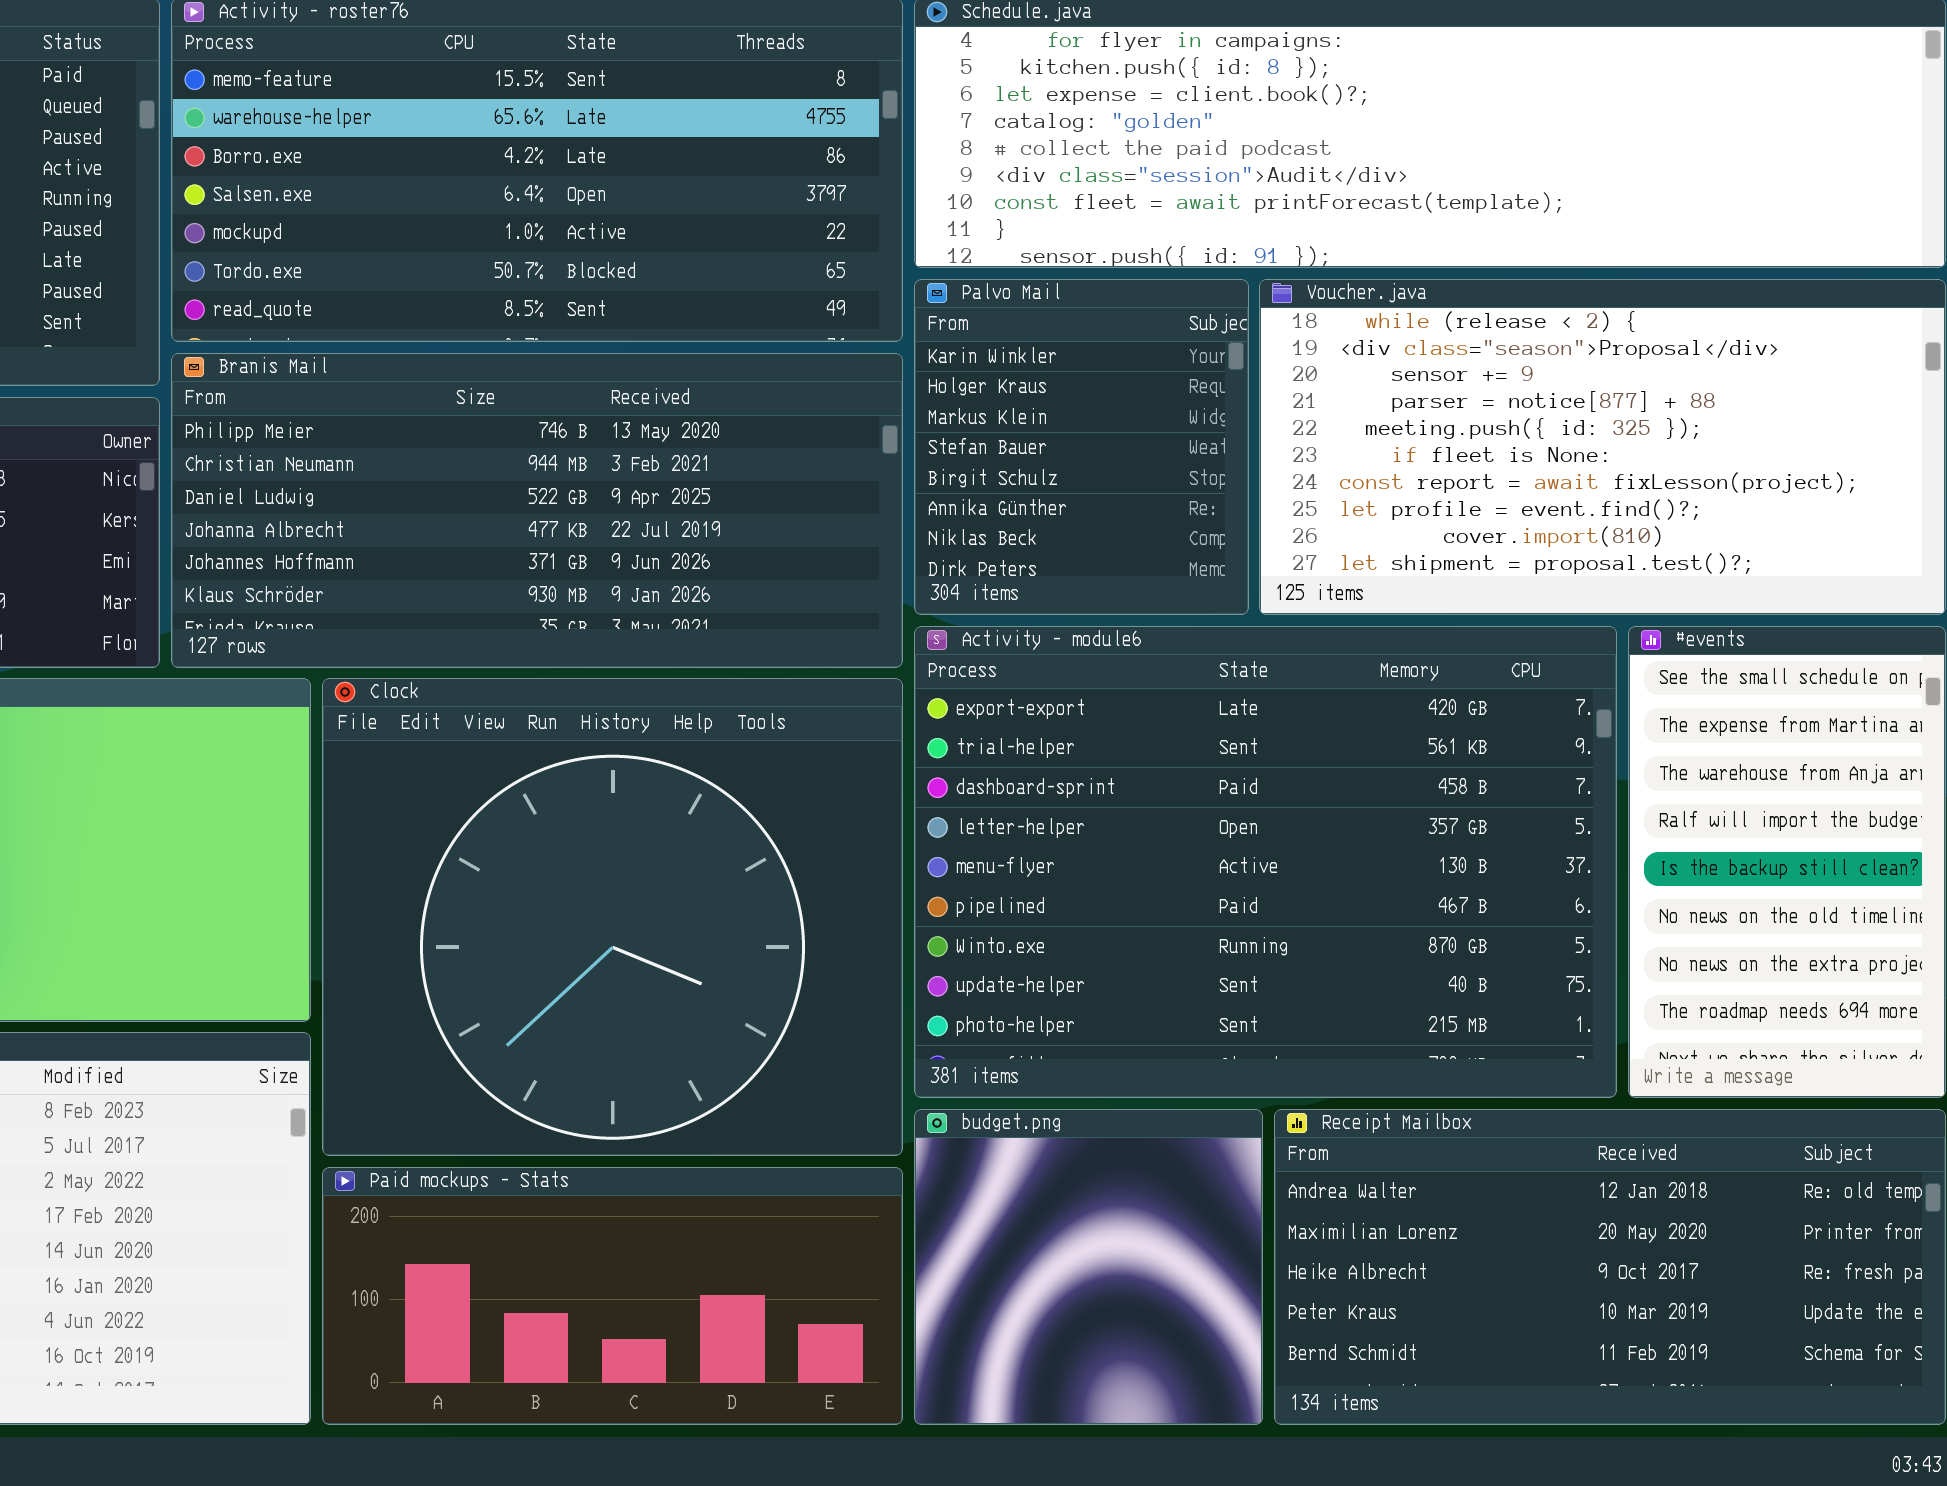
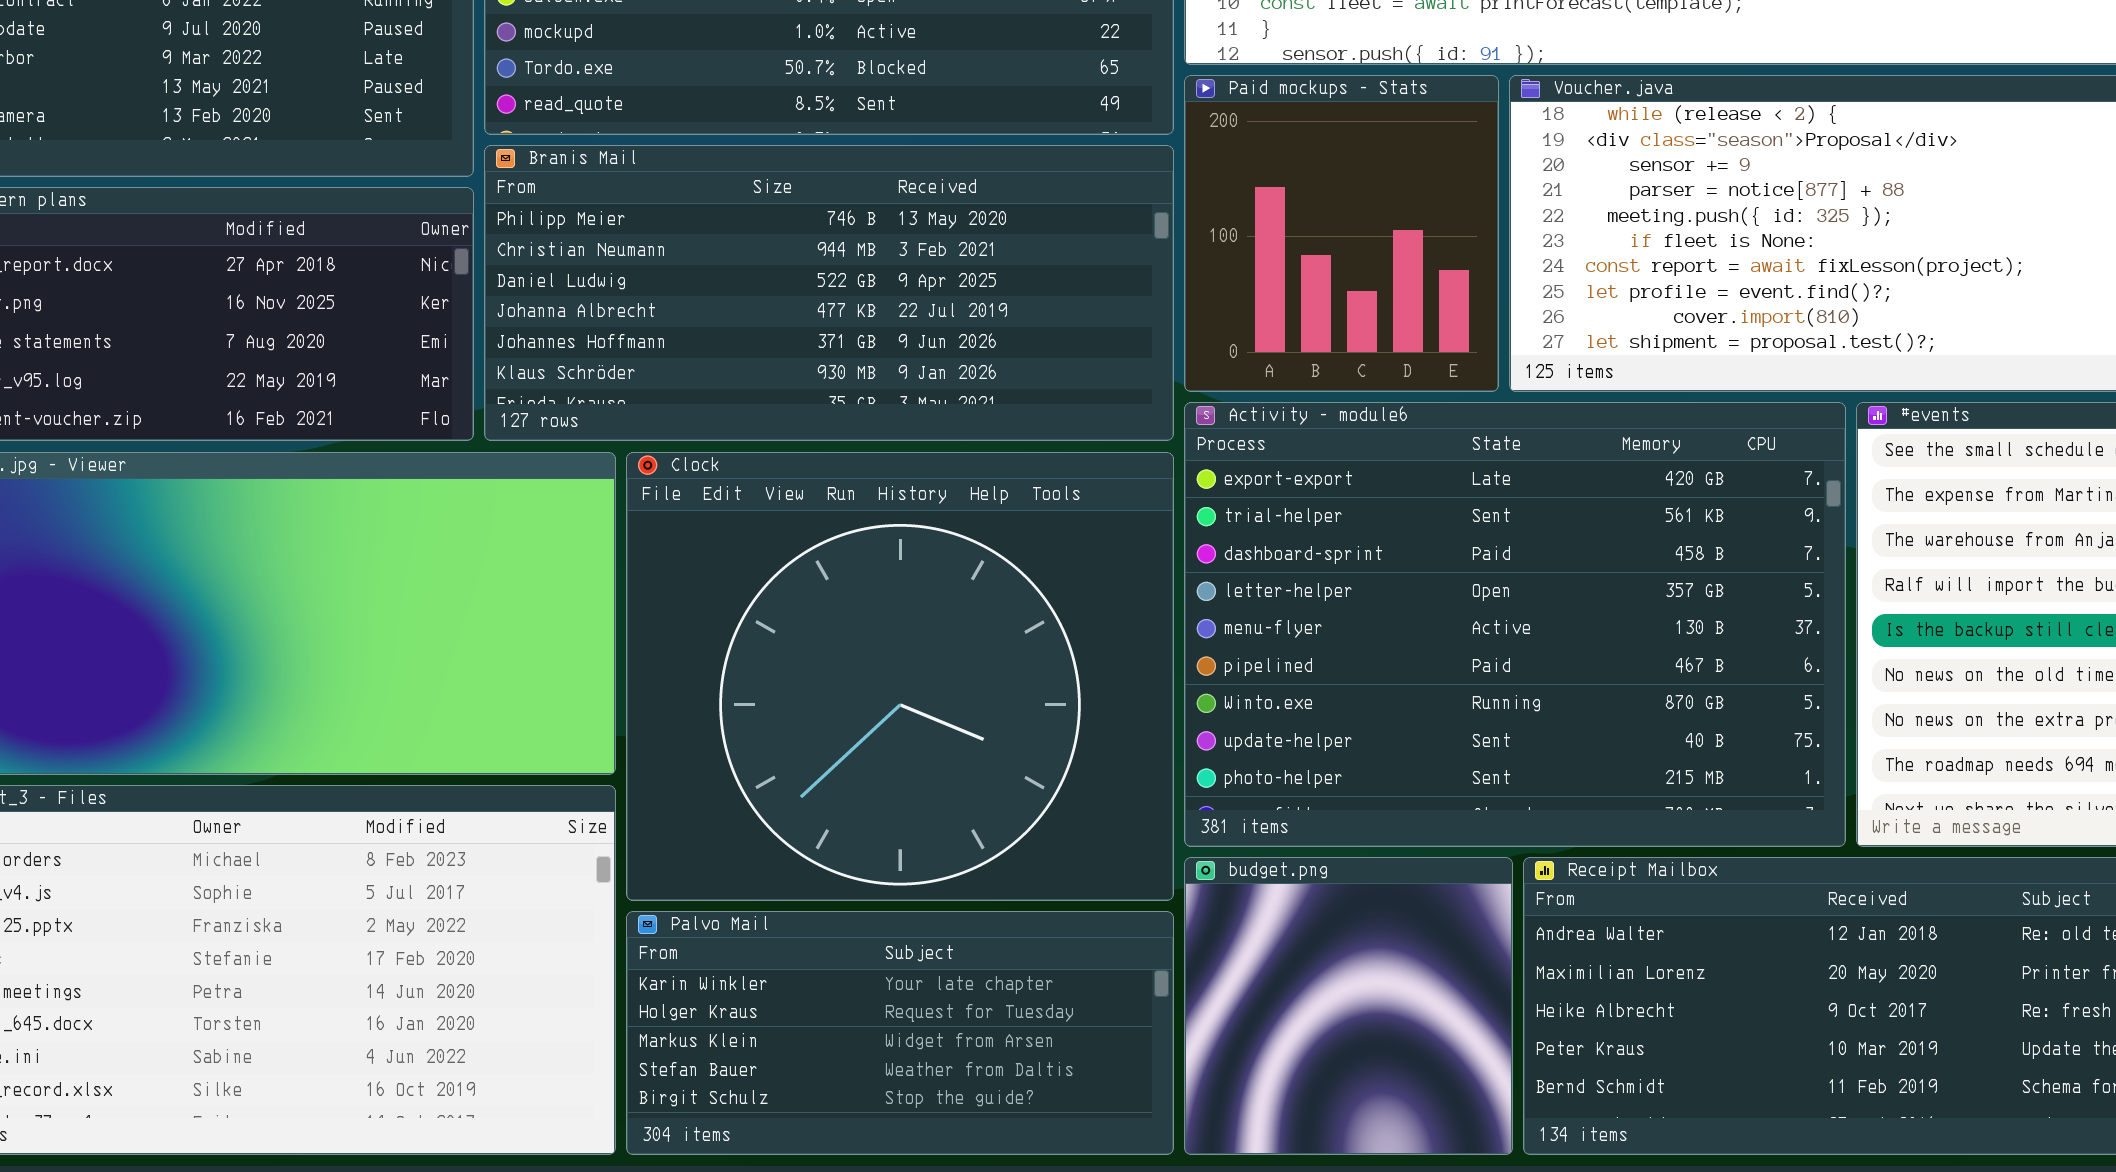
Palvo Mail: [914,279,1249,615] -> [626,911,1174,1155], moved, resized
Paid mockups - Stats: [322,1167,903,1425] -> [1184,75,1499,392], moved, resized

